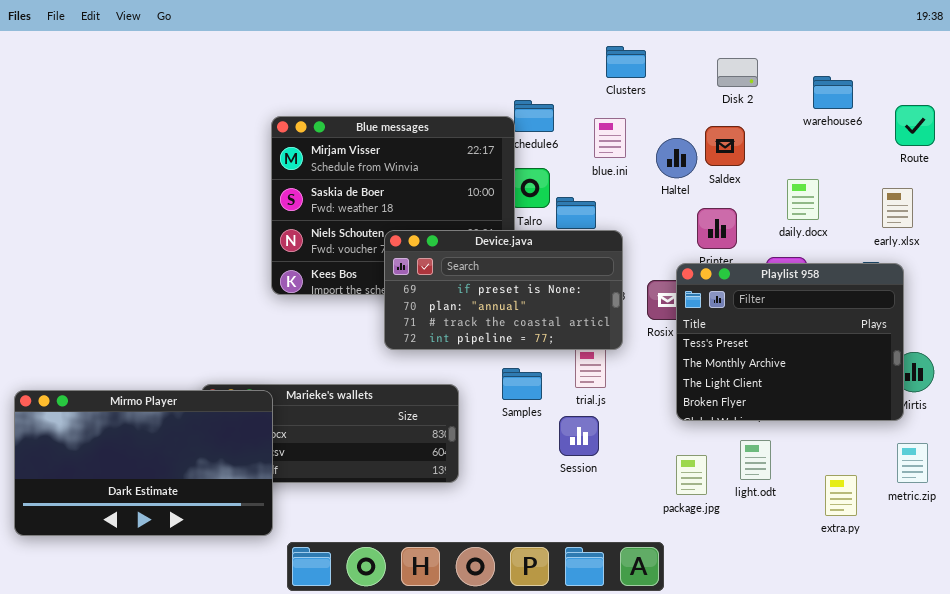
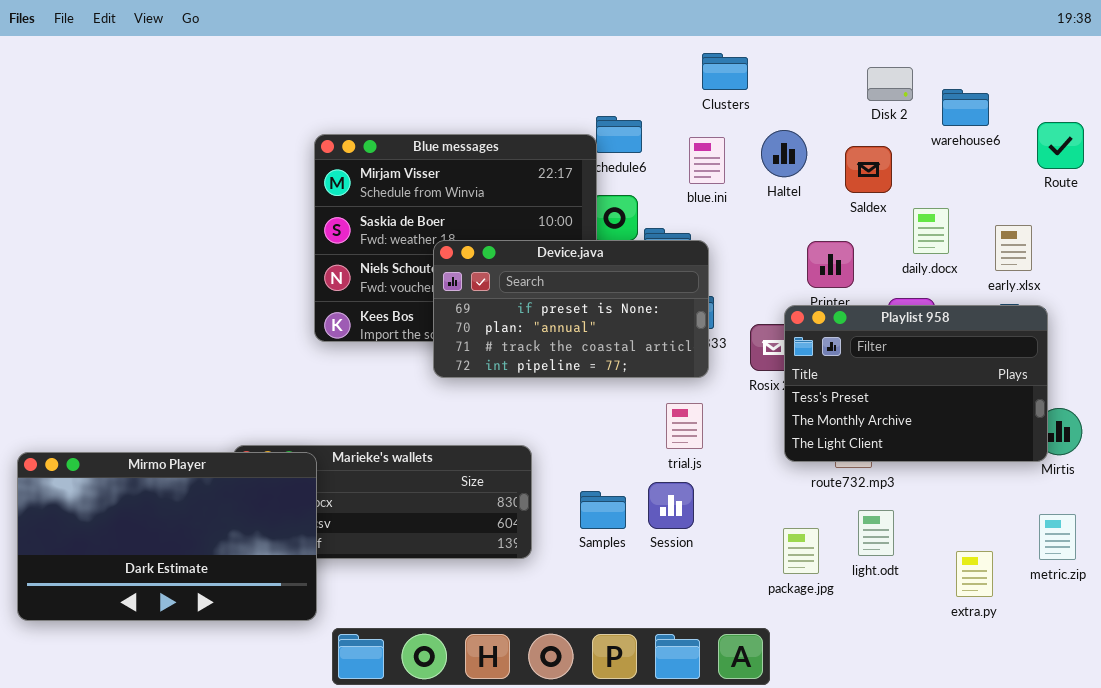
Disk 2: [717,58,758,87] -> [867,67,913,101], moved
Saldex: [705,126,745,166] -> [845,146,892,193], moved
Haltel: [656,138,697,178] -> [761,130,807,177], moved
early.xlsx: [882,188,913,228] -> [995,225,1032,271], moved
Device.java: [384,230,623,350] -> [433,240,709,378], moved
Playlist 958: [676,263,904,421] -> [784,305,1048,462], resized
Samples: [502,368,542,400] -> [580,491,626,529], moved

